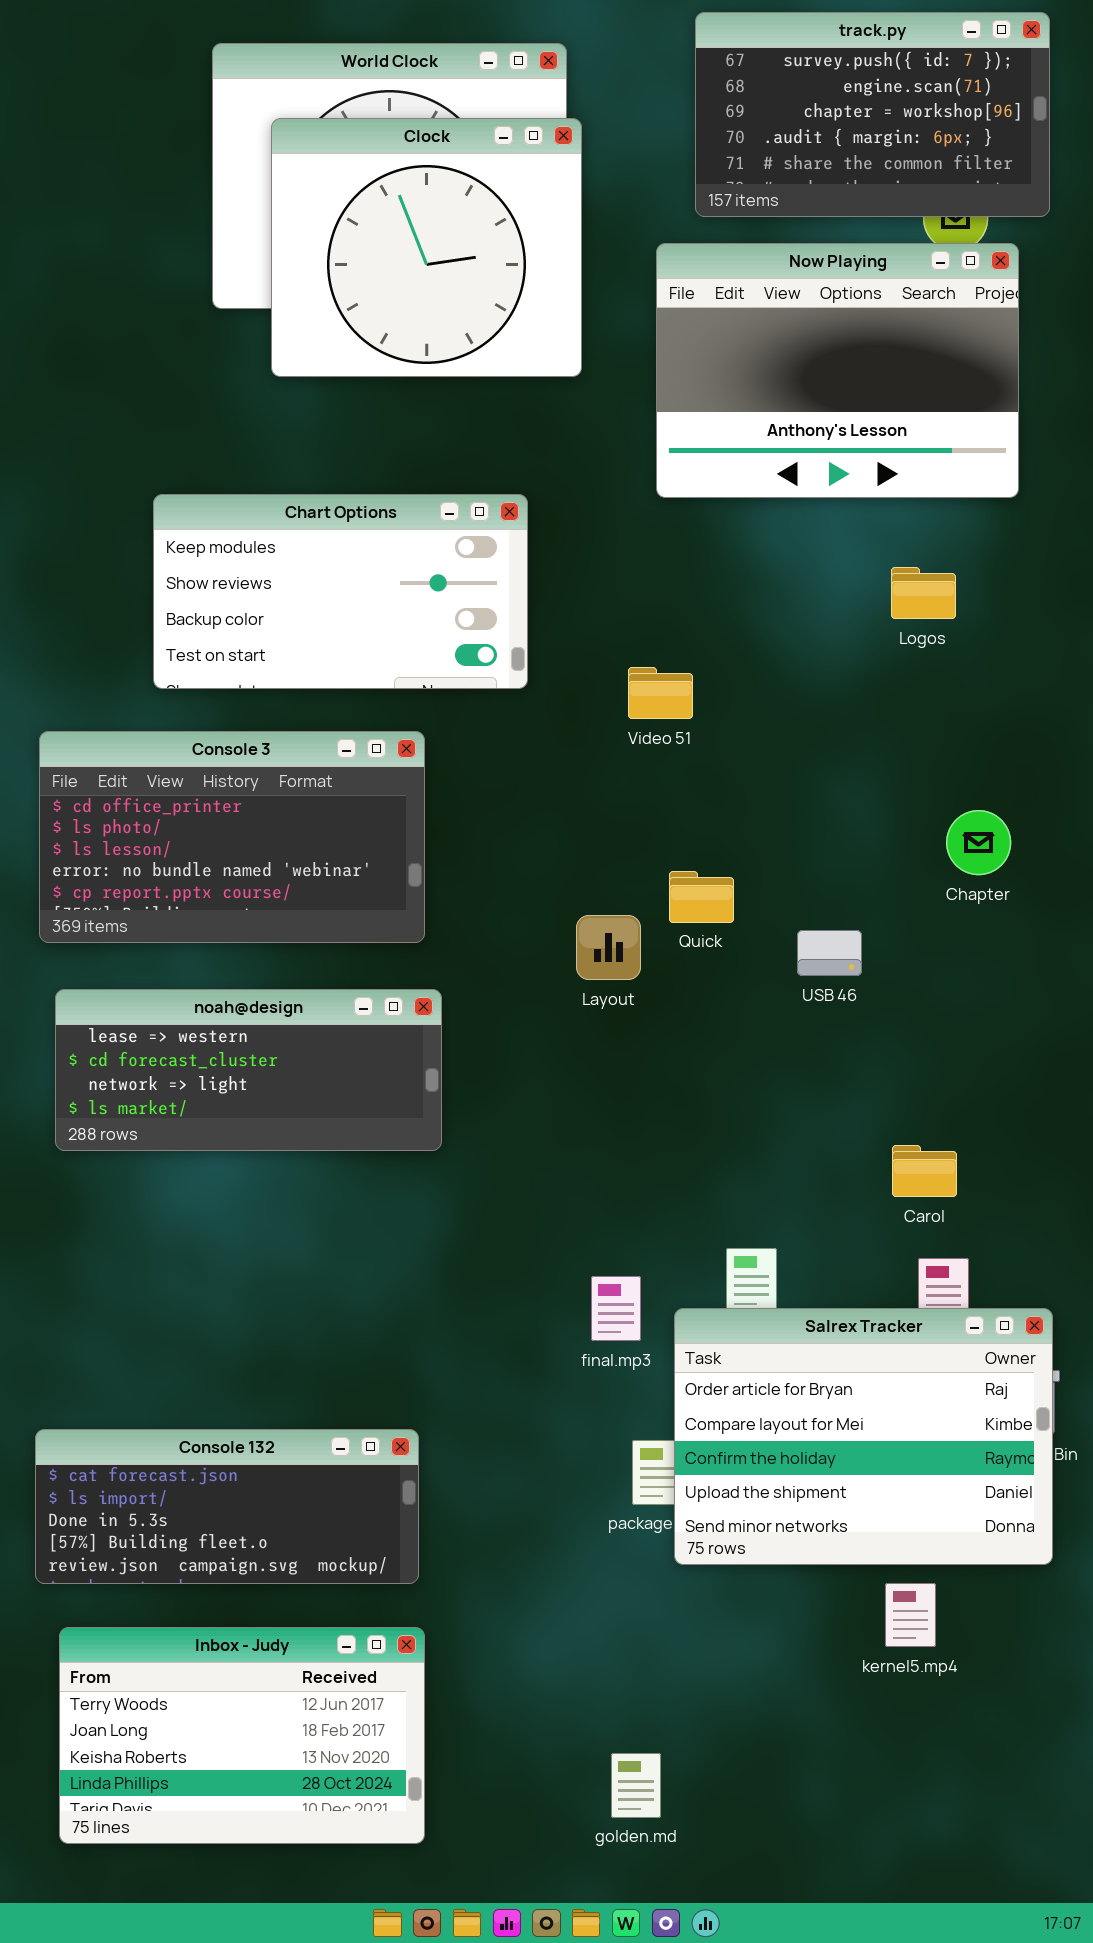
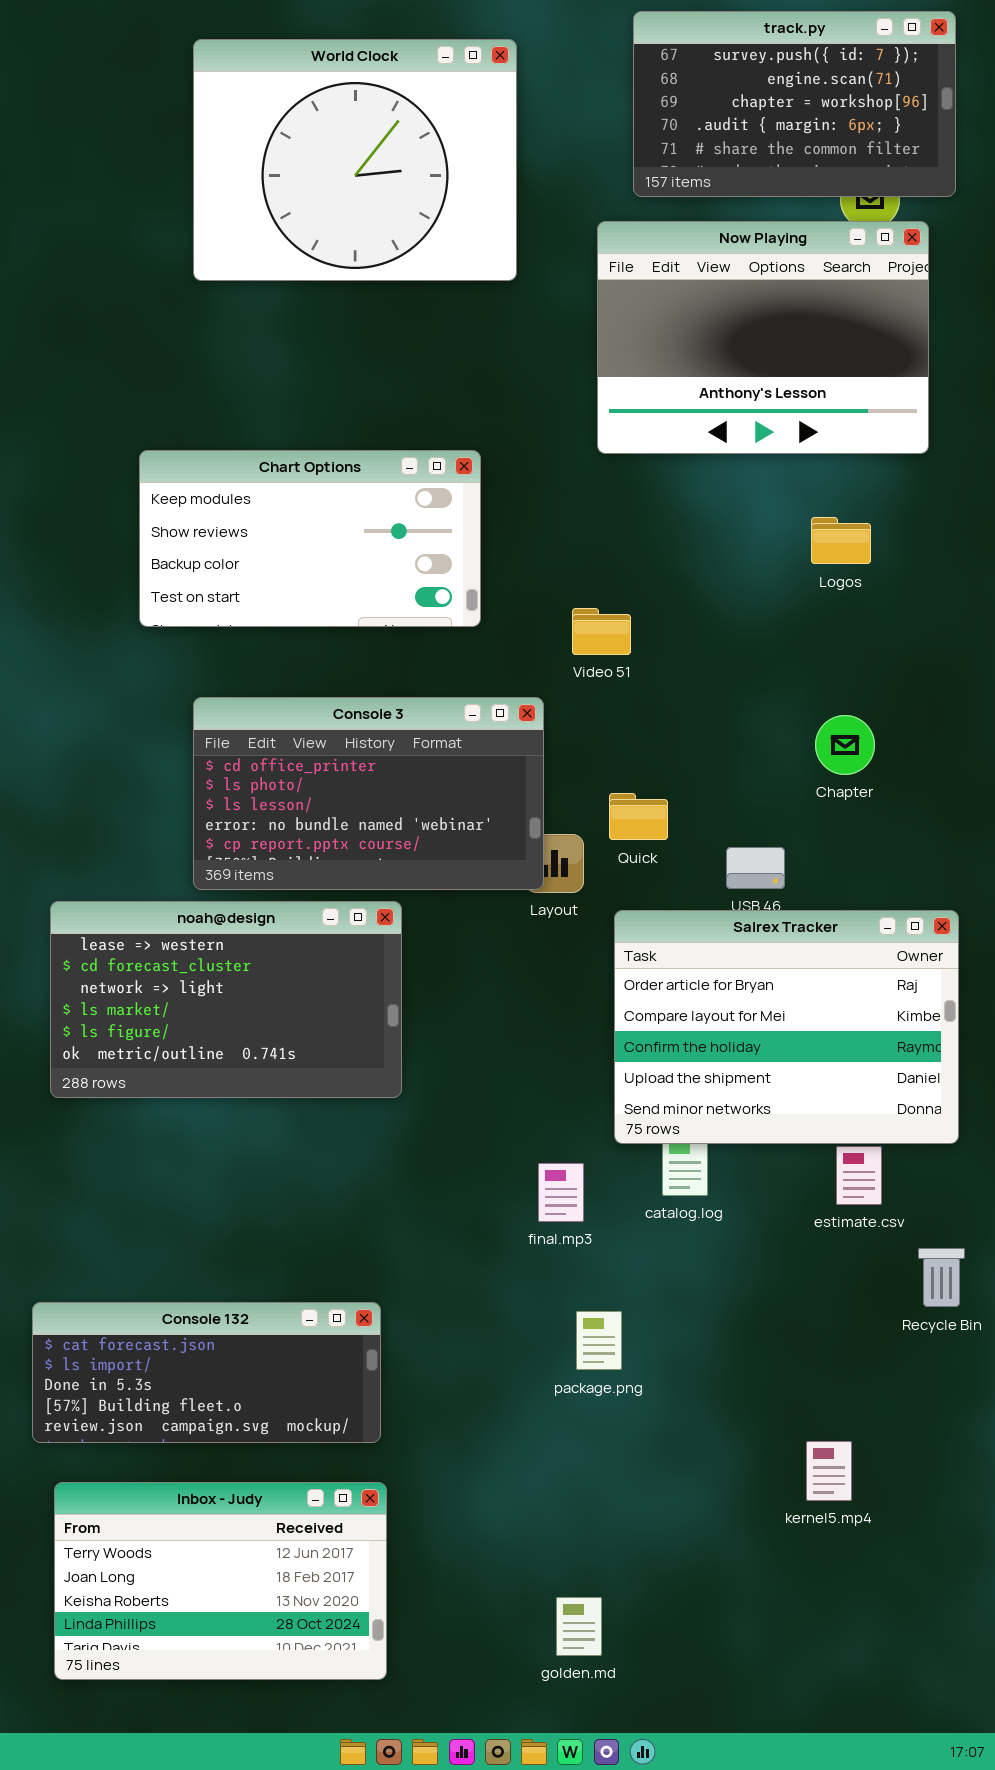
Clock: [271,118,582,377] -> none, closed
Console 3: [39,731,425,943] -> [193,697,544,890], moved
Chapter: [946,810,1011,875] -> [815,715,875,775], moved
noah@design: [55,989,442,1151] -> [50,901,402,1098], resized
Salrex Tracker: [674,1308,1053,1565] -> [614,910,959,1144], moved

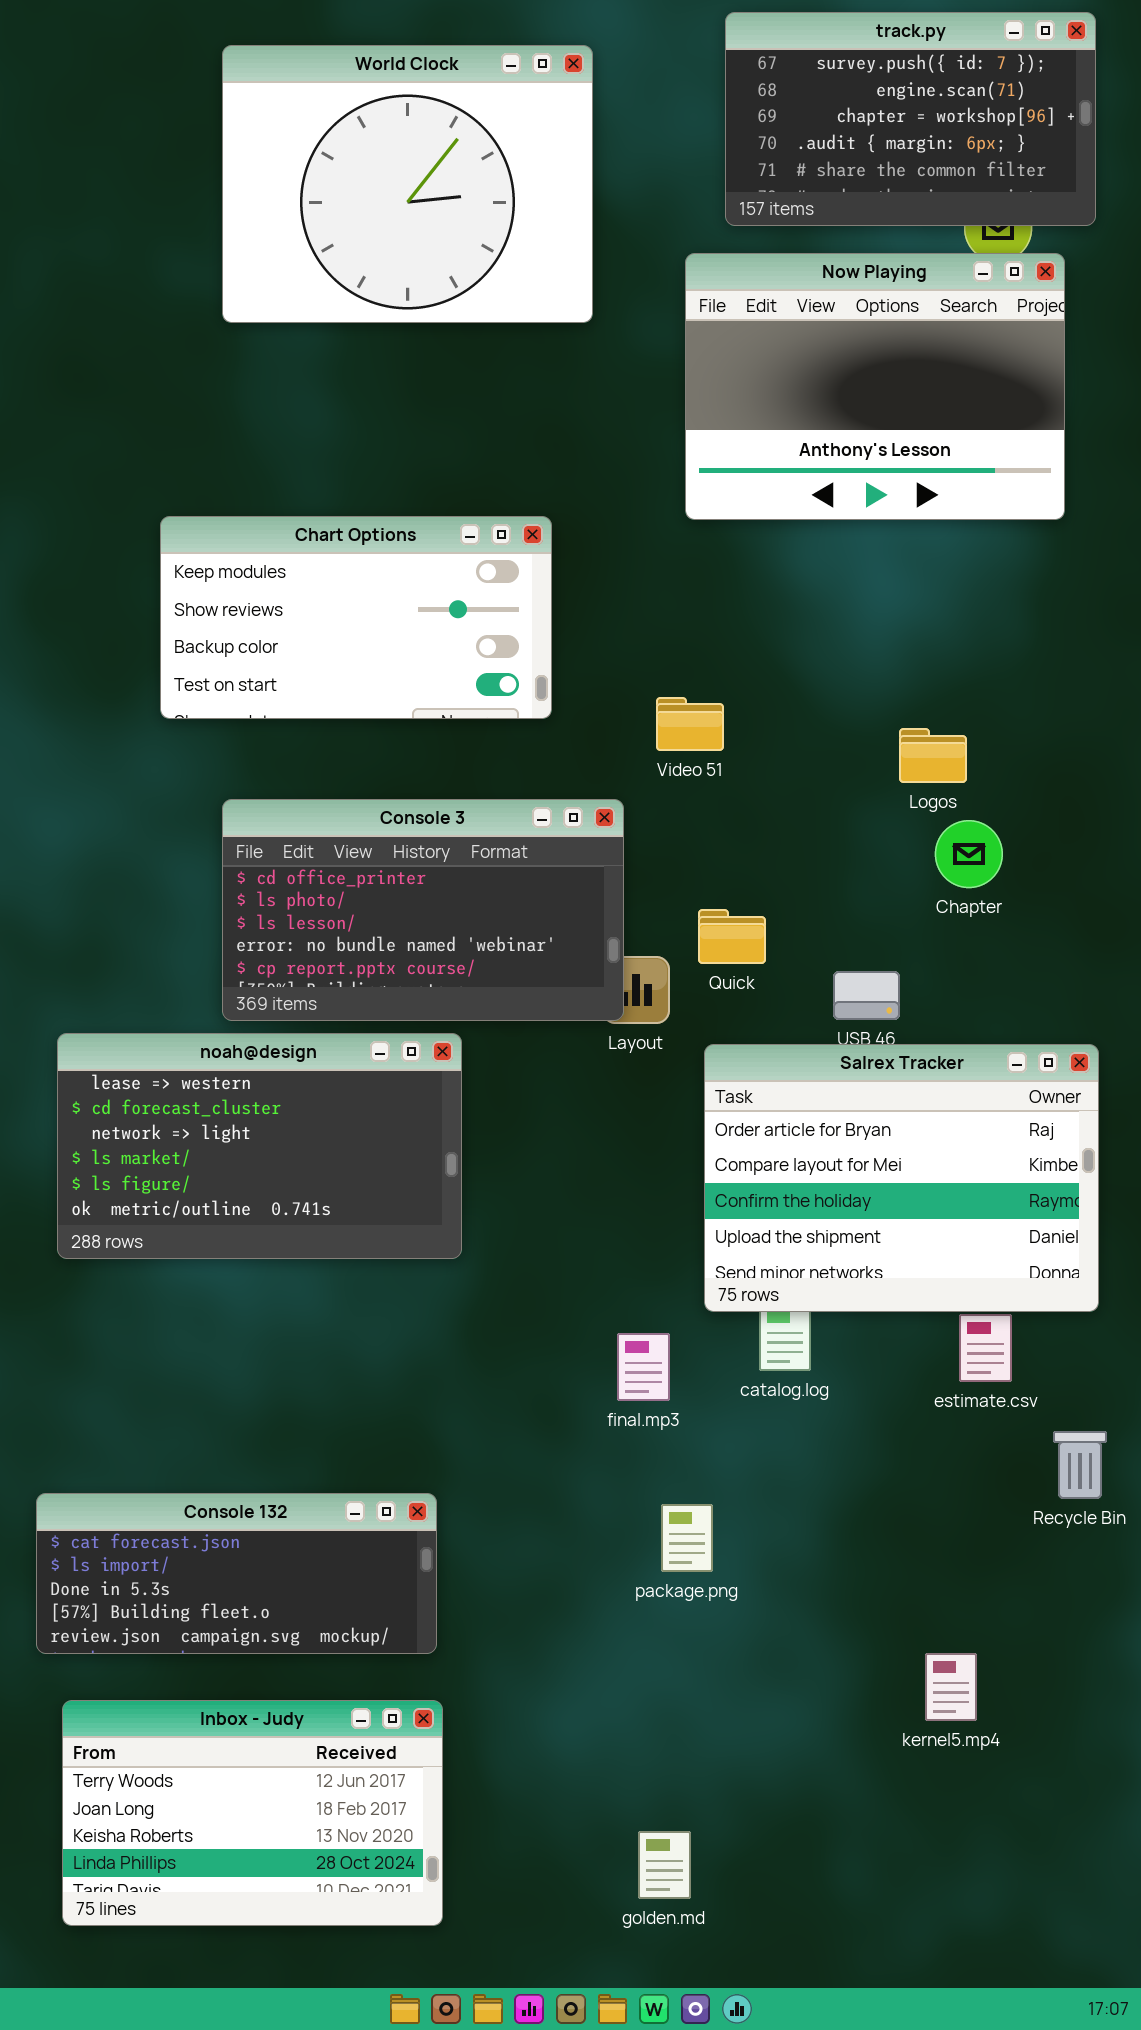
Logos: [811,517,871,564] -> [899,728,967,783], moved

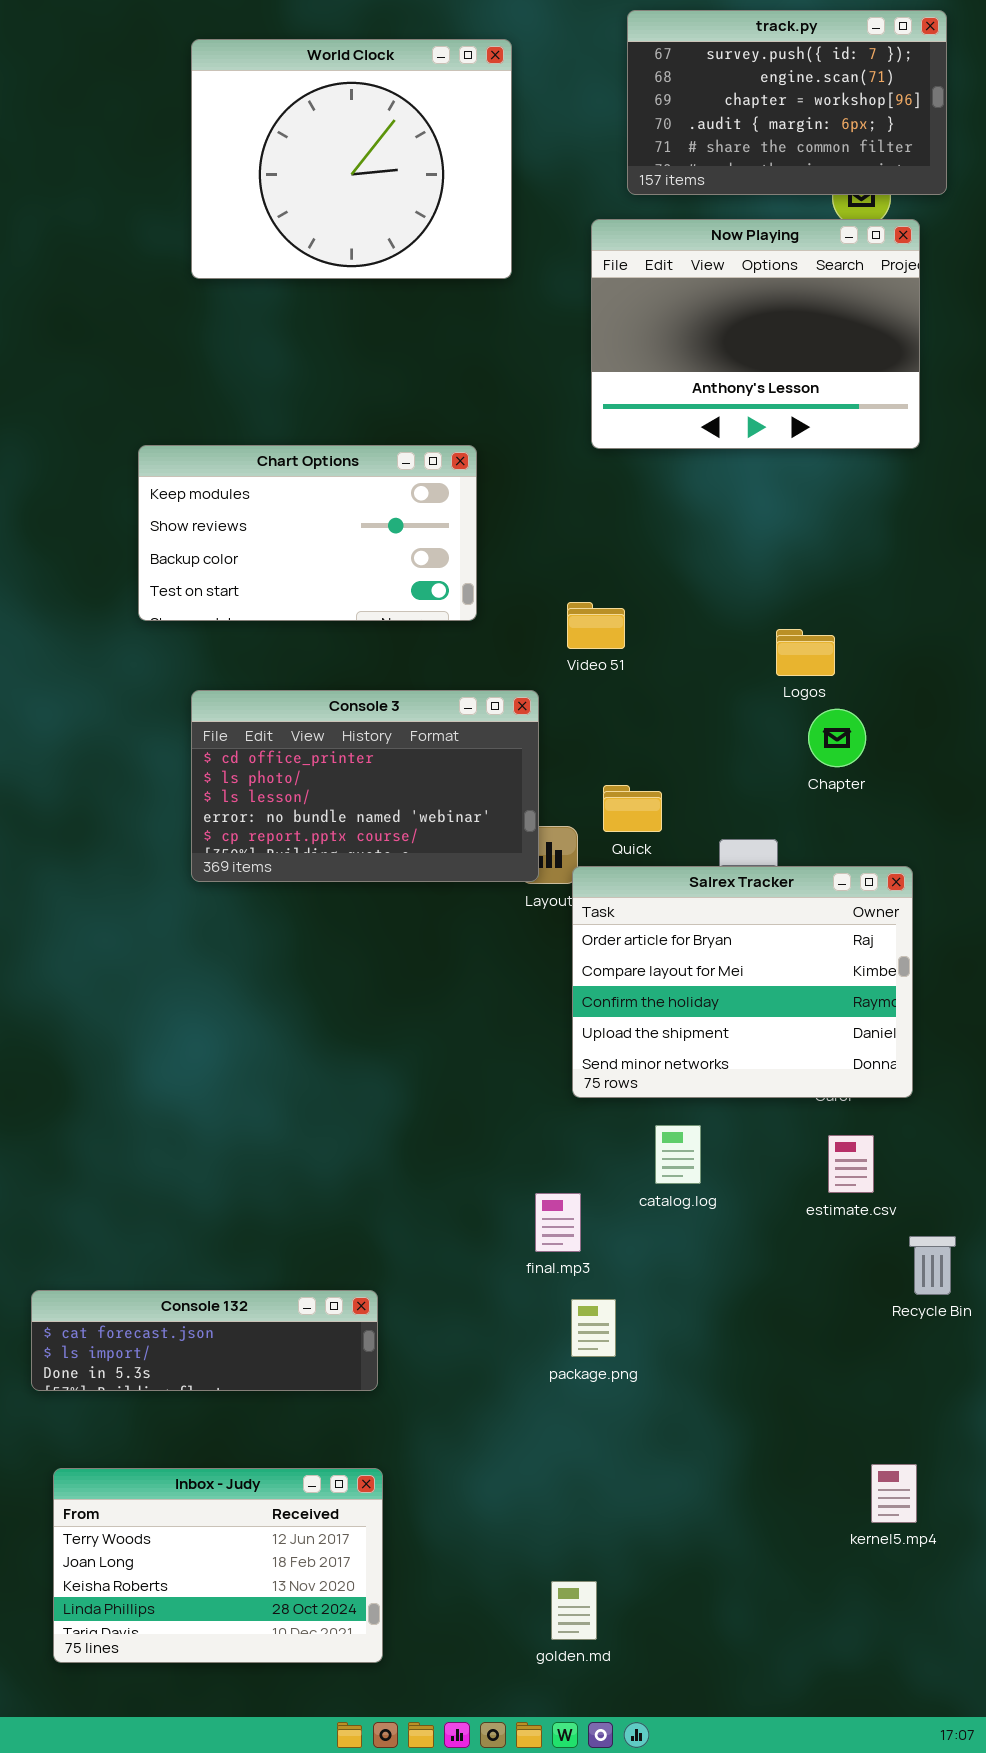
noah@design: [57,1033,462,1259] -> none, closed
Salrex Tracker: [704,1044,1099,1312] -> [572,866,913,1098], moved
final.mp3: [617,1333,670,1401] -> [535,1193,581,1252], moved
Console 132: [36,1493,437,1654] -> [31,1290,378,1391], resized
kernel5.mp4: [925,1653,977,1721] -> [871,1464,917,1523], moved

